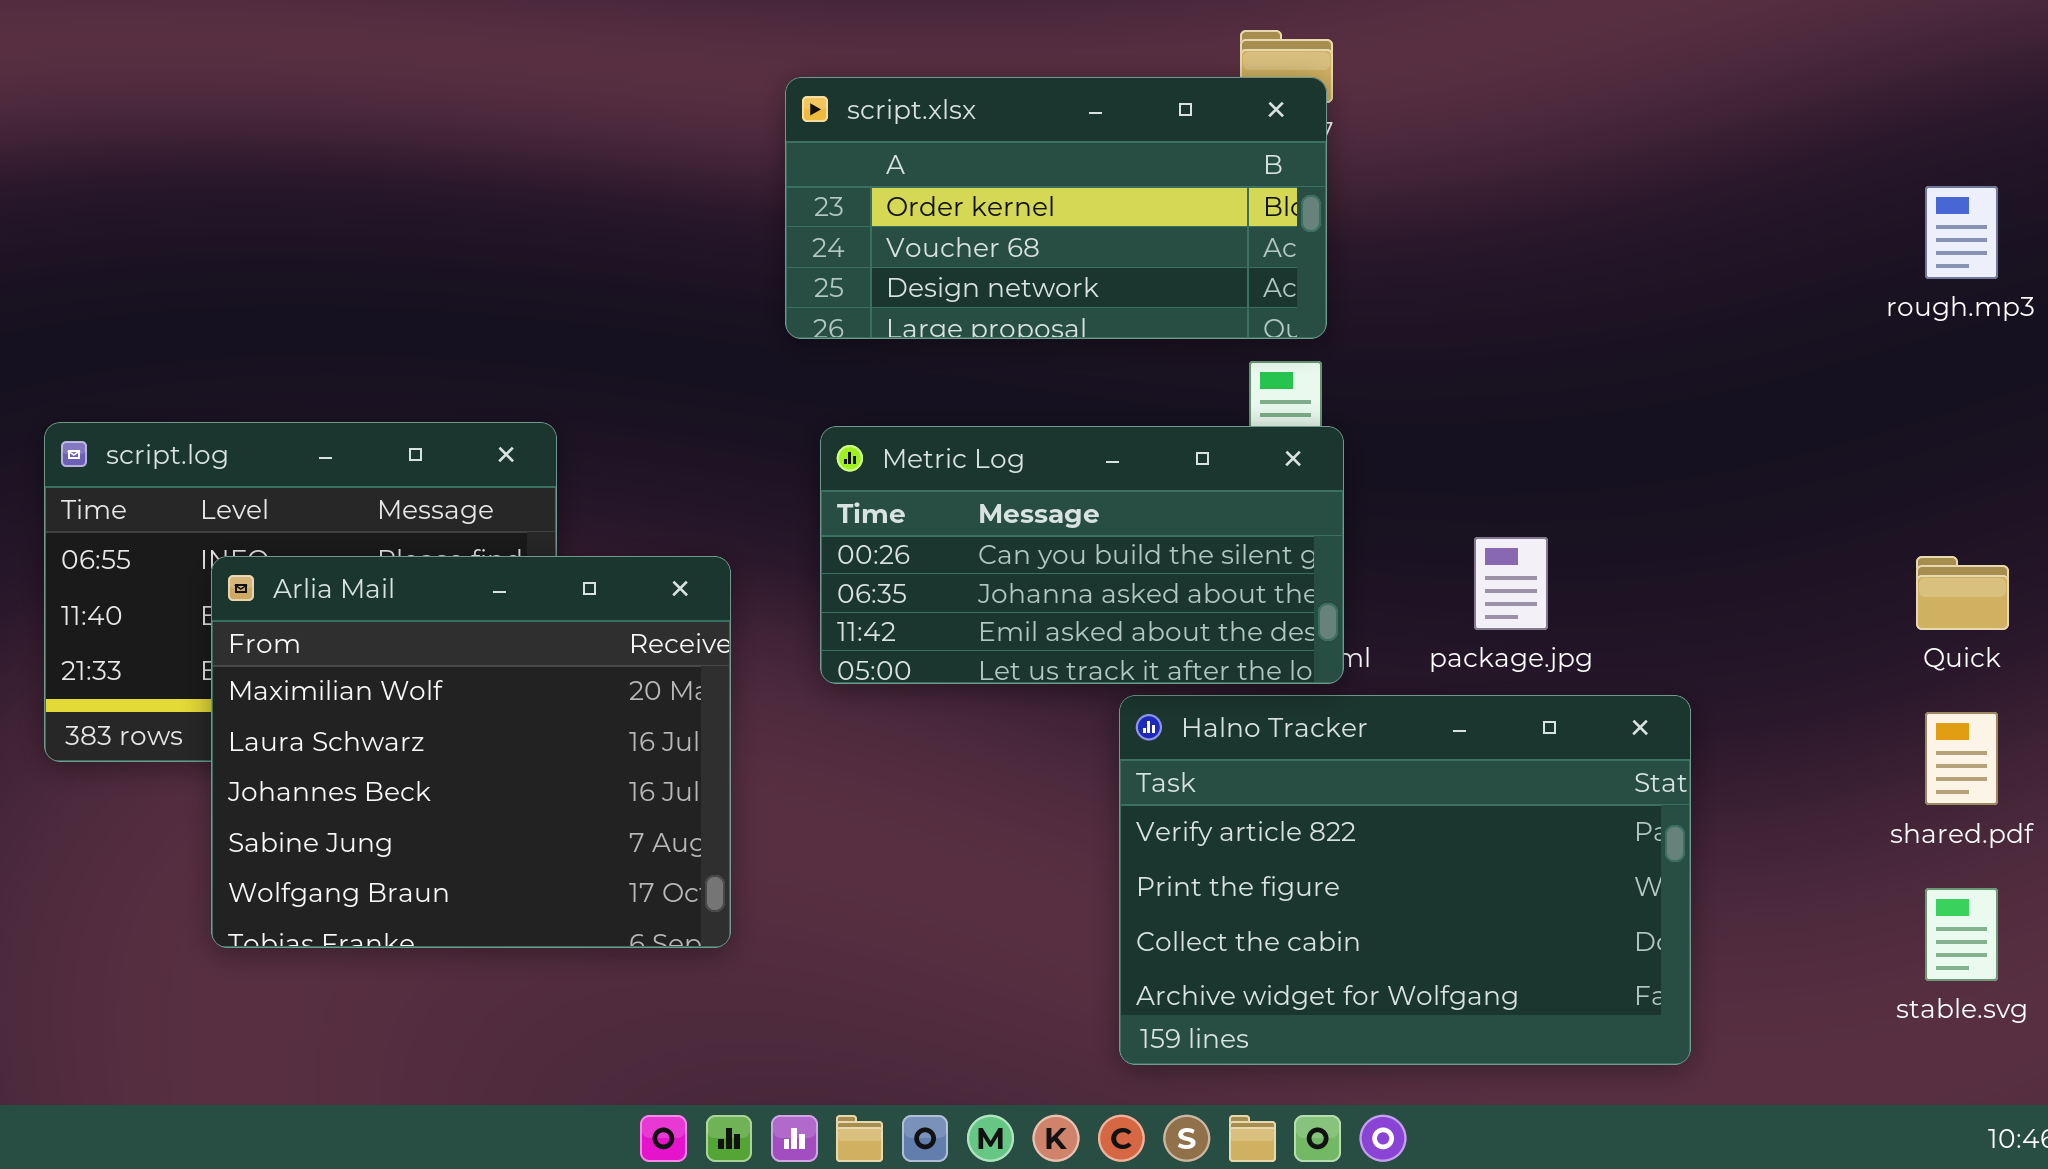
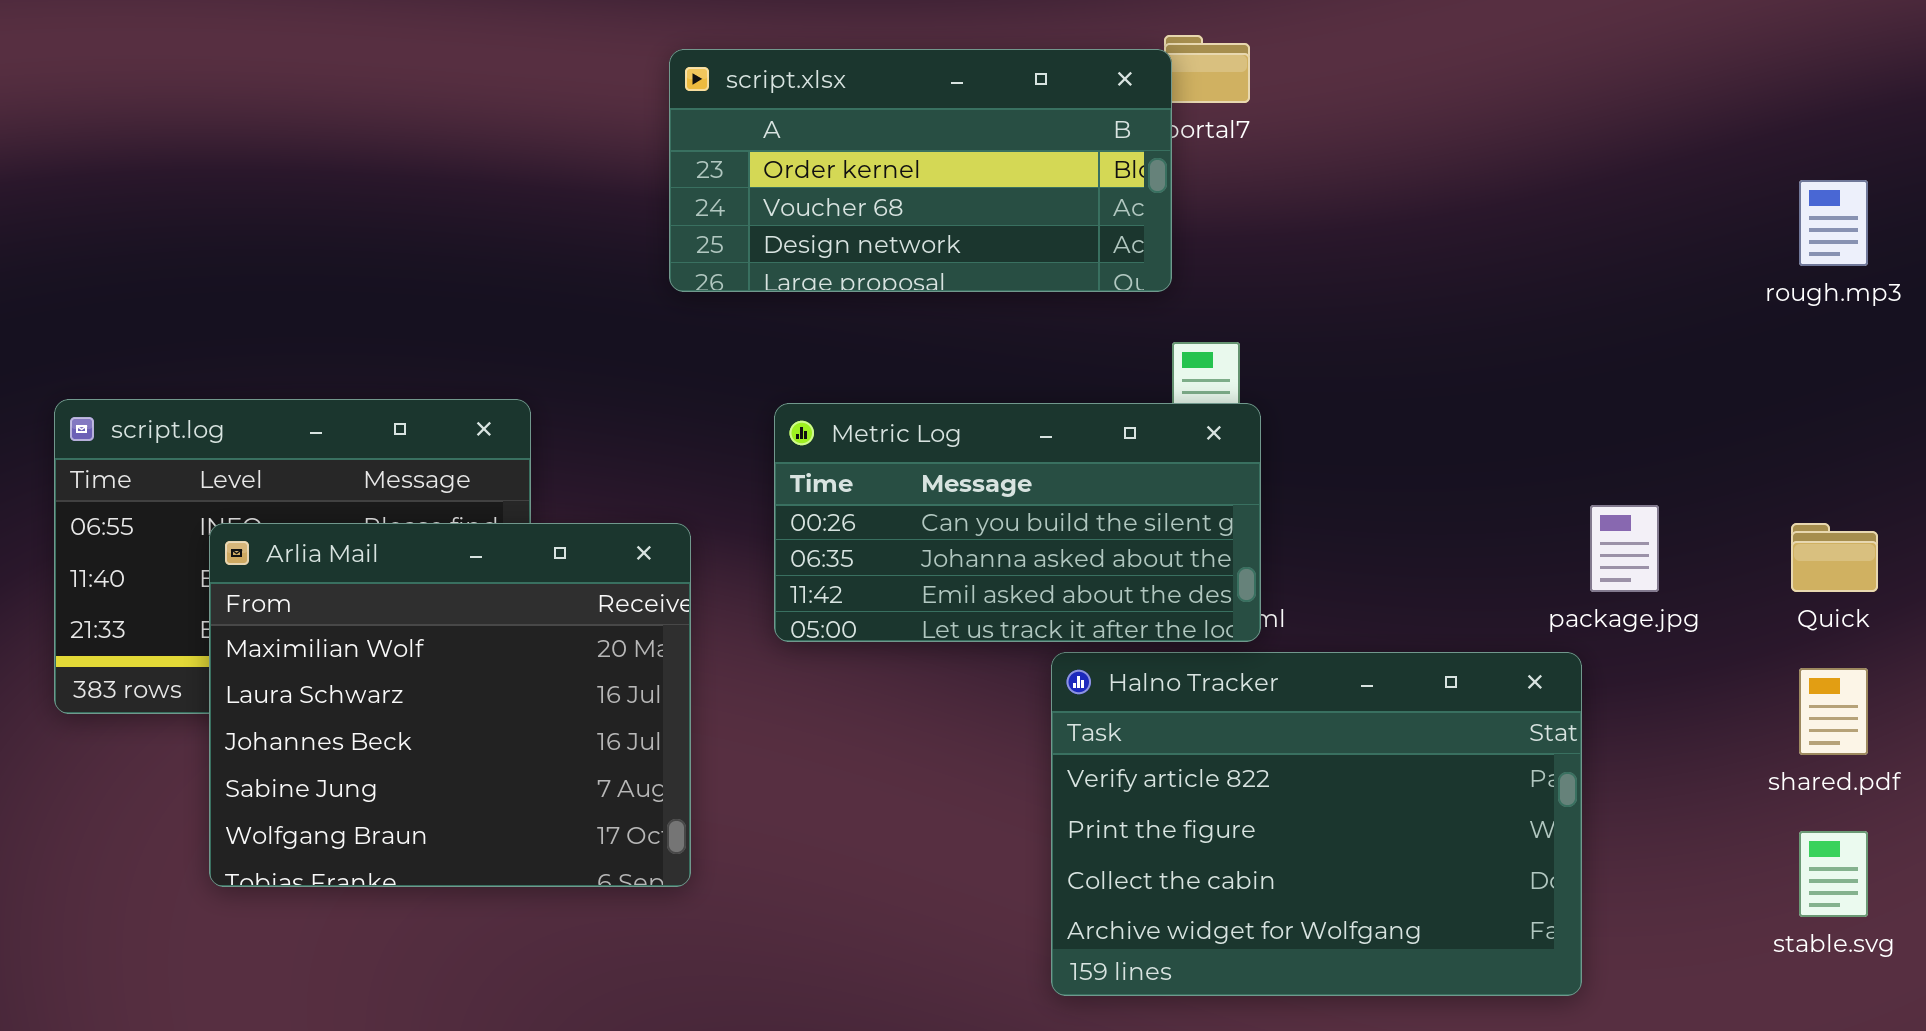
script.xlsx: [785,77,1327,339] -> [669,49,1172,292], moved
package.jpg: [1474,537,1548,630] -> [1590,505,1659,592], moved

